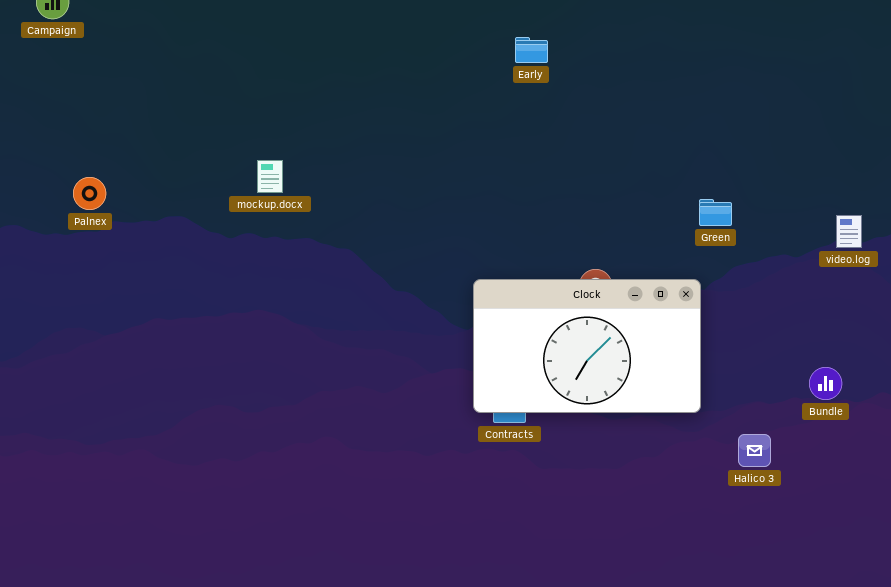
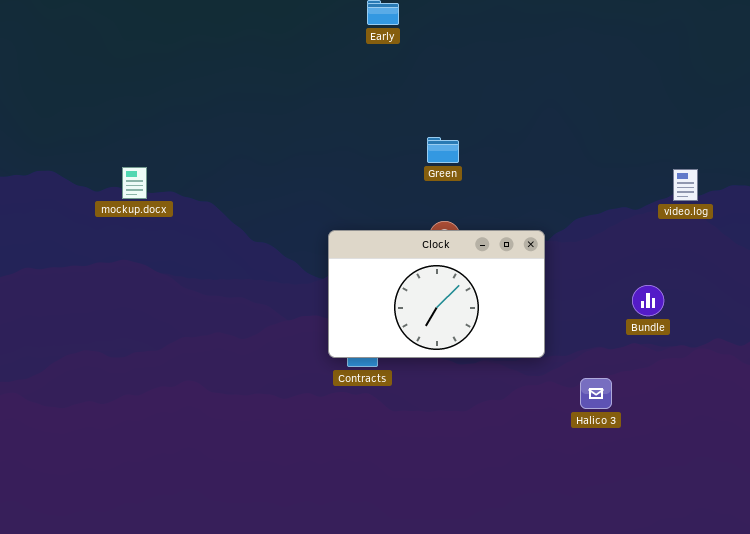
mockup.docx: [257,160,283,193] -> [122,167,147,199], moved
Green: [699,199,732,226] -> [427,137,459,163], moved
Bundle: [809,367,842,400] -> [632,285,664,316], moved

